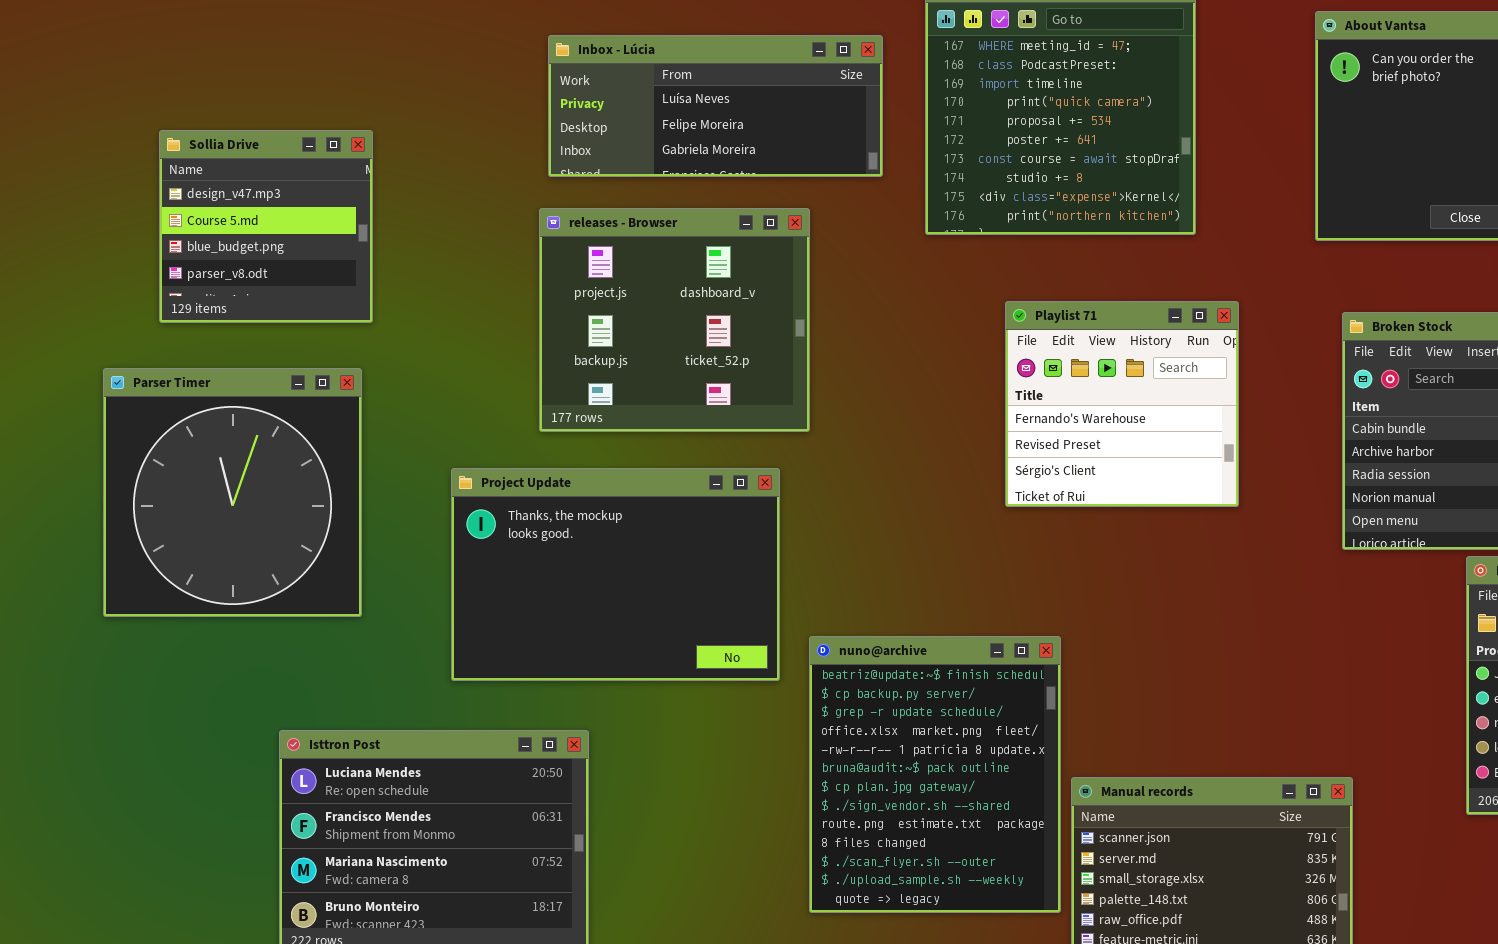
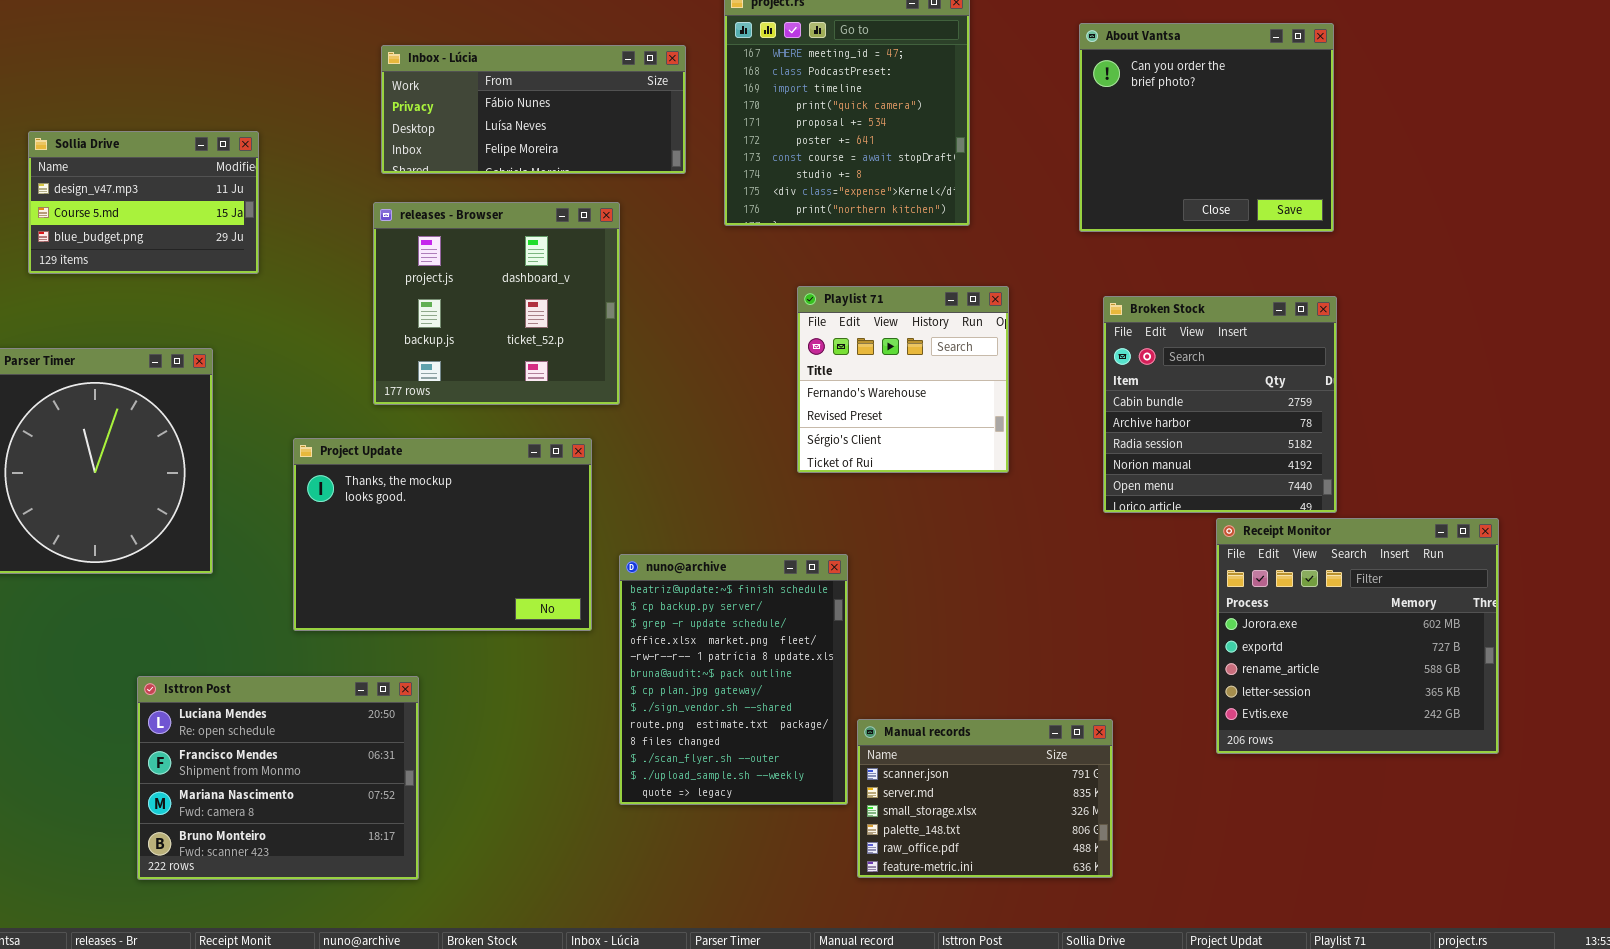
Inbox - Lúcia: [548,35,883,177] -> [381,45,686,174], scrolled up 1 row
Sollia Drive: [159,130,373,323] -> [28,131,259,274], resized
nuno@archive: [809,636,1061,913] -> [619,554,848,805], moved

